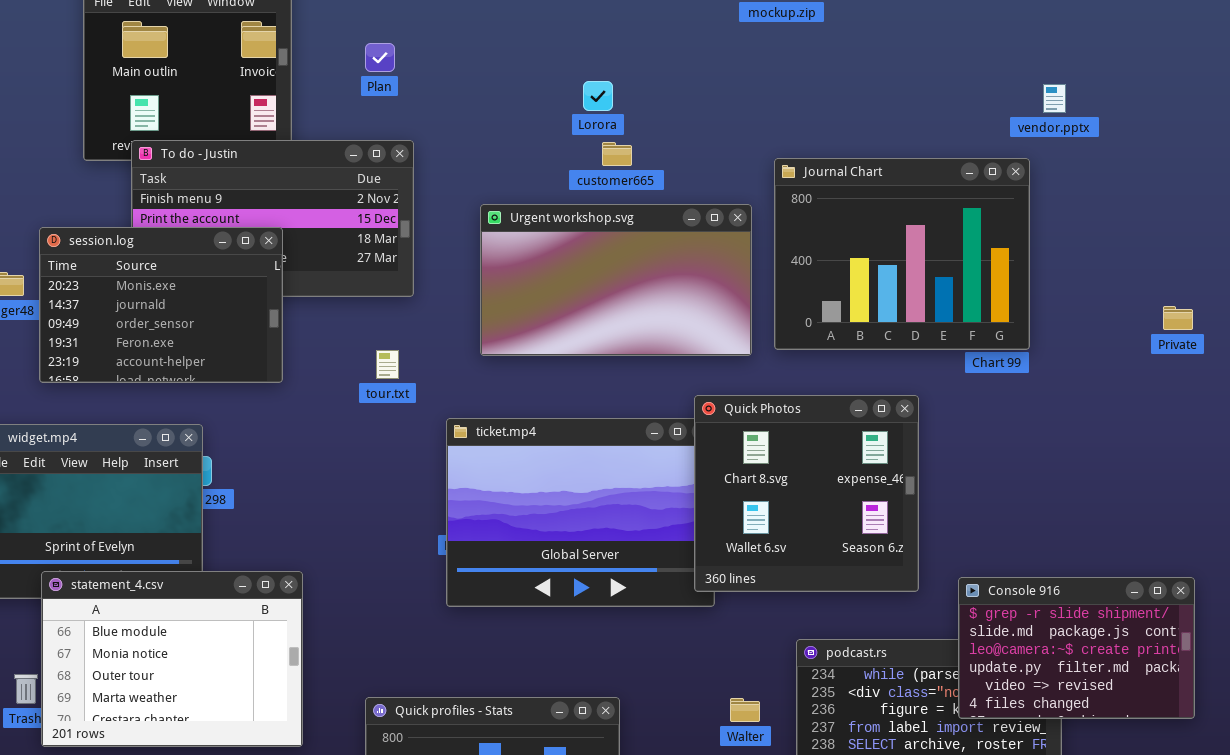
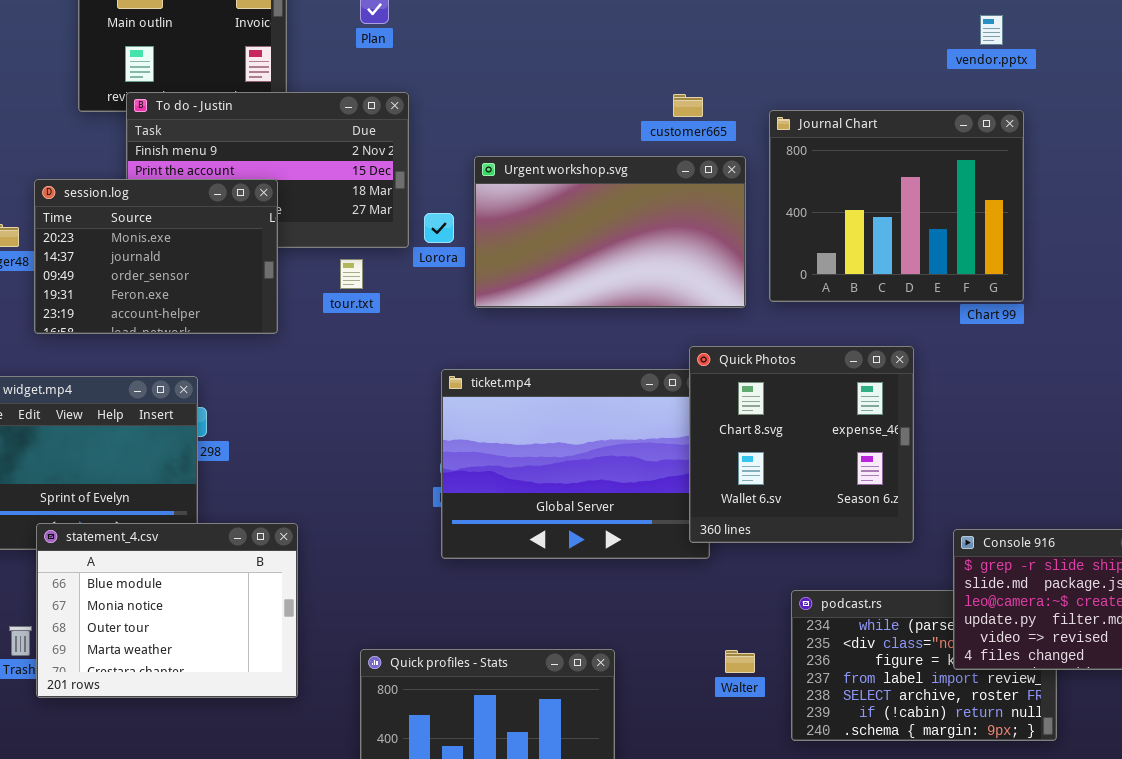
Lorora: [583,81,613,111] -> [424,213,454,243], moved
vendor.pptx: [1043,84,1066,113] -> [980,15,1003,45], moved
customer665: [602,142,632,166] -> [673,94,703,117], moved
tour.txt: [376,350,399,379] -> [340,259,363,289], moved

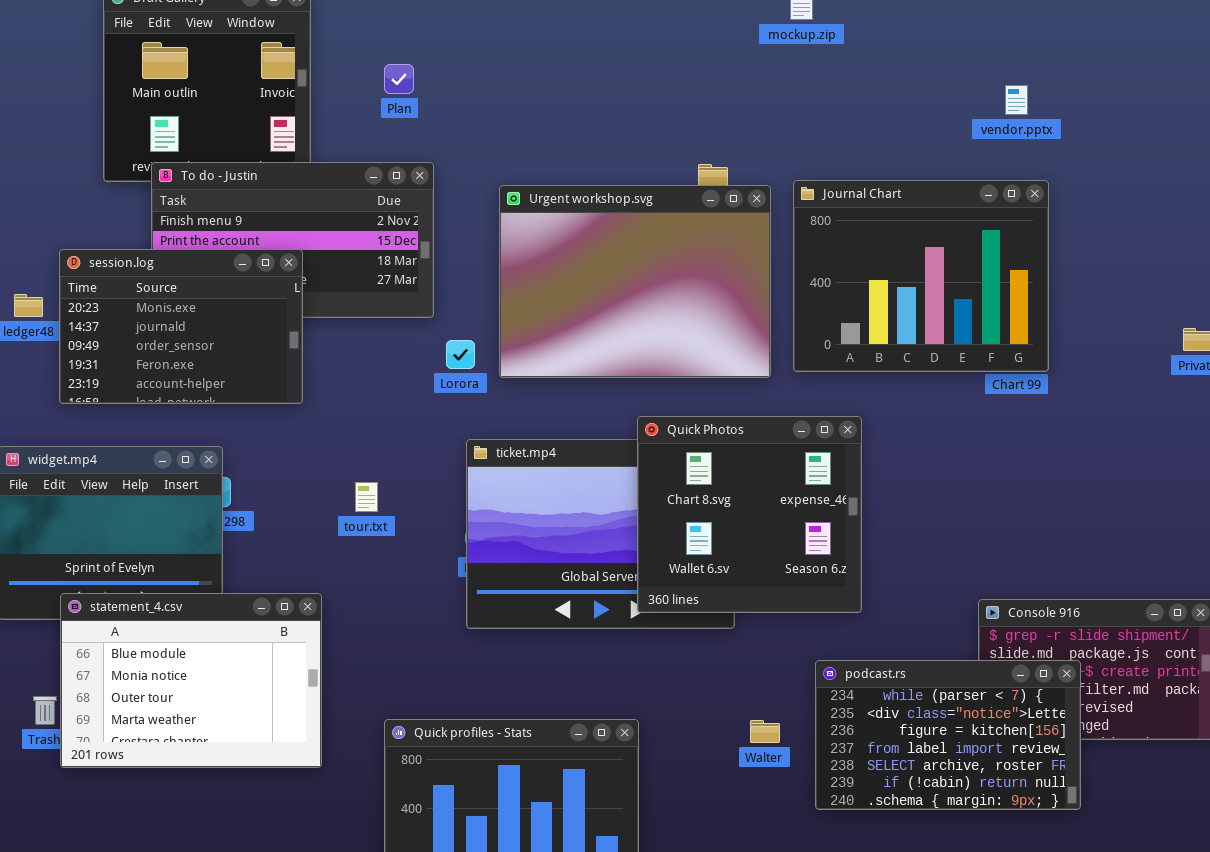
Urgent workshop.svg: [474,156,746,308] -> [499,185,771,378], resized
Lorora: [424,213,454,243] -> [446,340,475,369], moved
tour.txt: [340,259,363,289] -> [355,482,378,512], moved
Quick Photos: [689,346,914,543] -> [637,416,862,613], moved
podcast.rs: [791,590,1057,741] -> [815,660,1081,810], raised

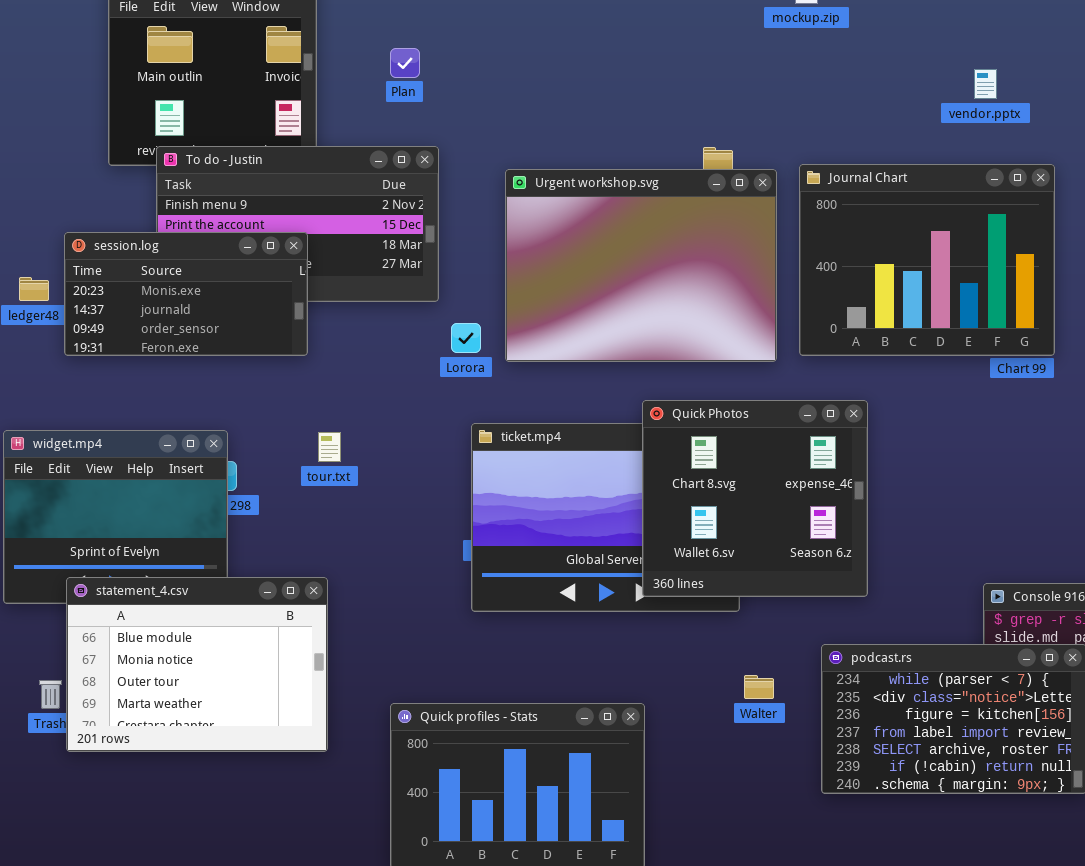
vendor.pptx: [1005,85,1028,115] -> [974,69,997,99], moved
session.log: [59,249,303,404] -> [64,232,308,356], resized
tour.txt: [355,482,378,512] -> [318,432,341,462], moved
Walter: [750,720,780,743] -> [744,675,774,699], moved

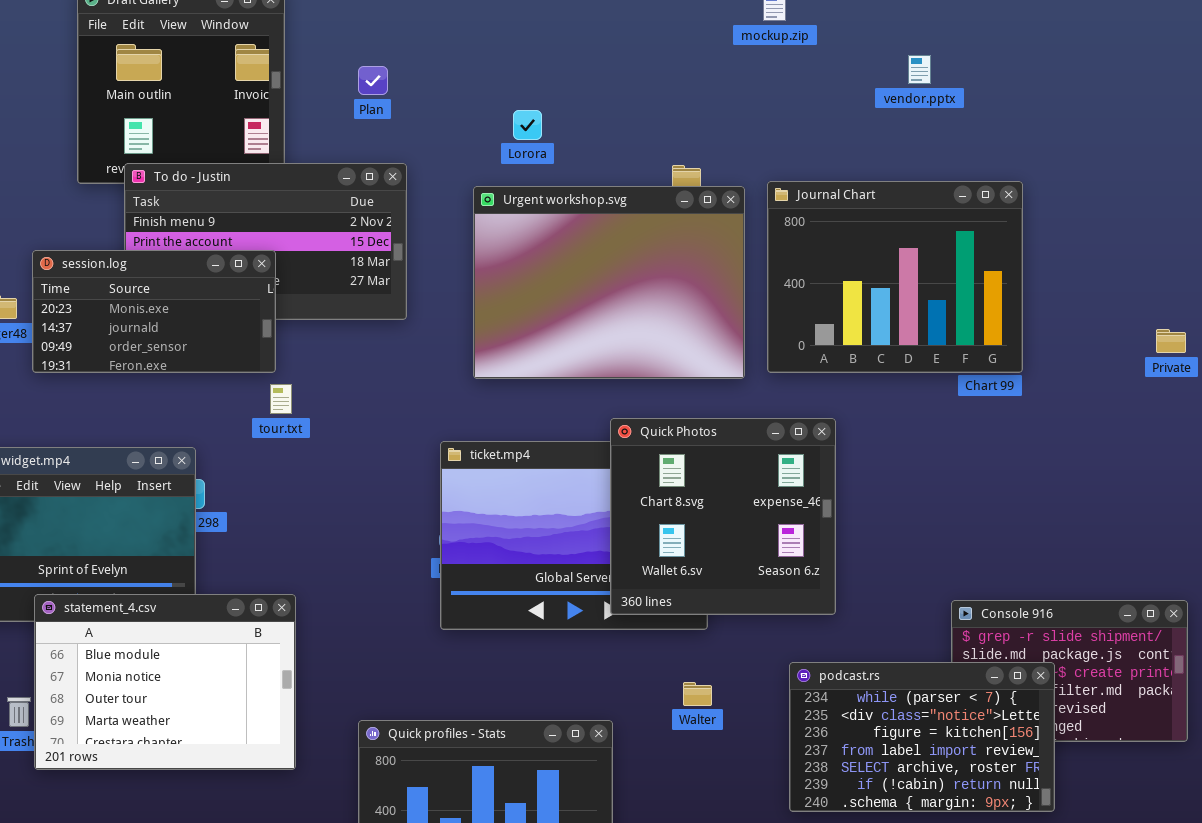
vendor.pptx: [974,69,997,99] -> [908,55,931,84], moved
Lorora: [451,323,481,353] -> [513,110,542,140], moved
tour.txt: [318,432,341,462] -> [270,384,292,414], moved
Walter: [744,675,774,699] -> [683,682,712,706], moved

